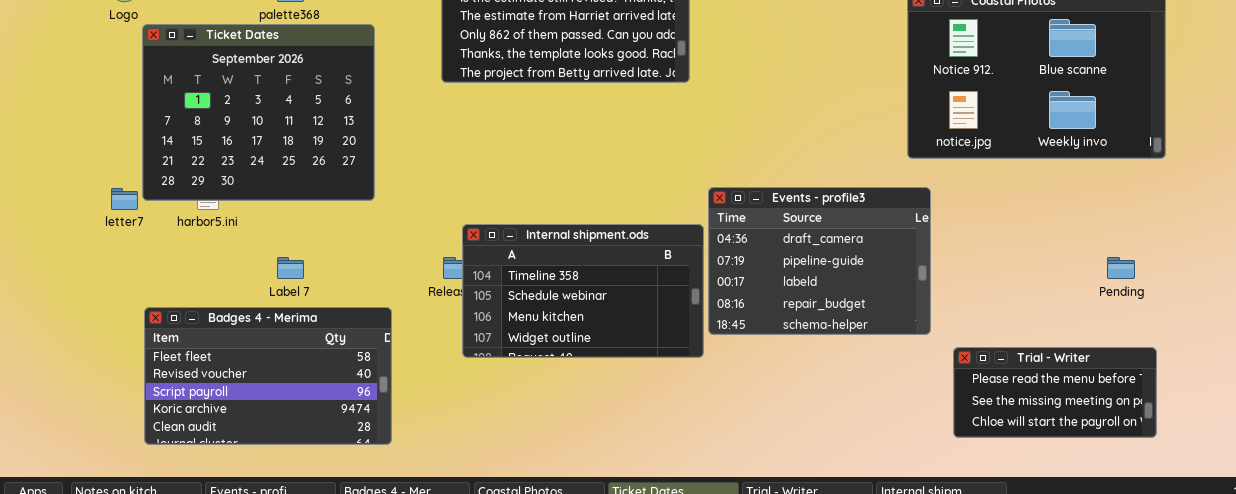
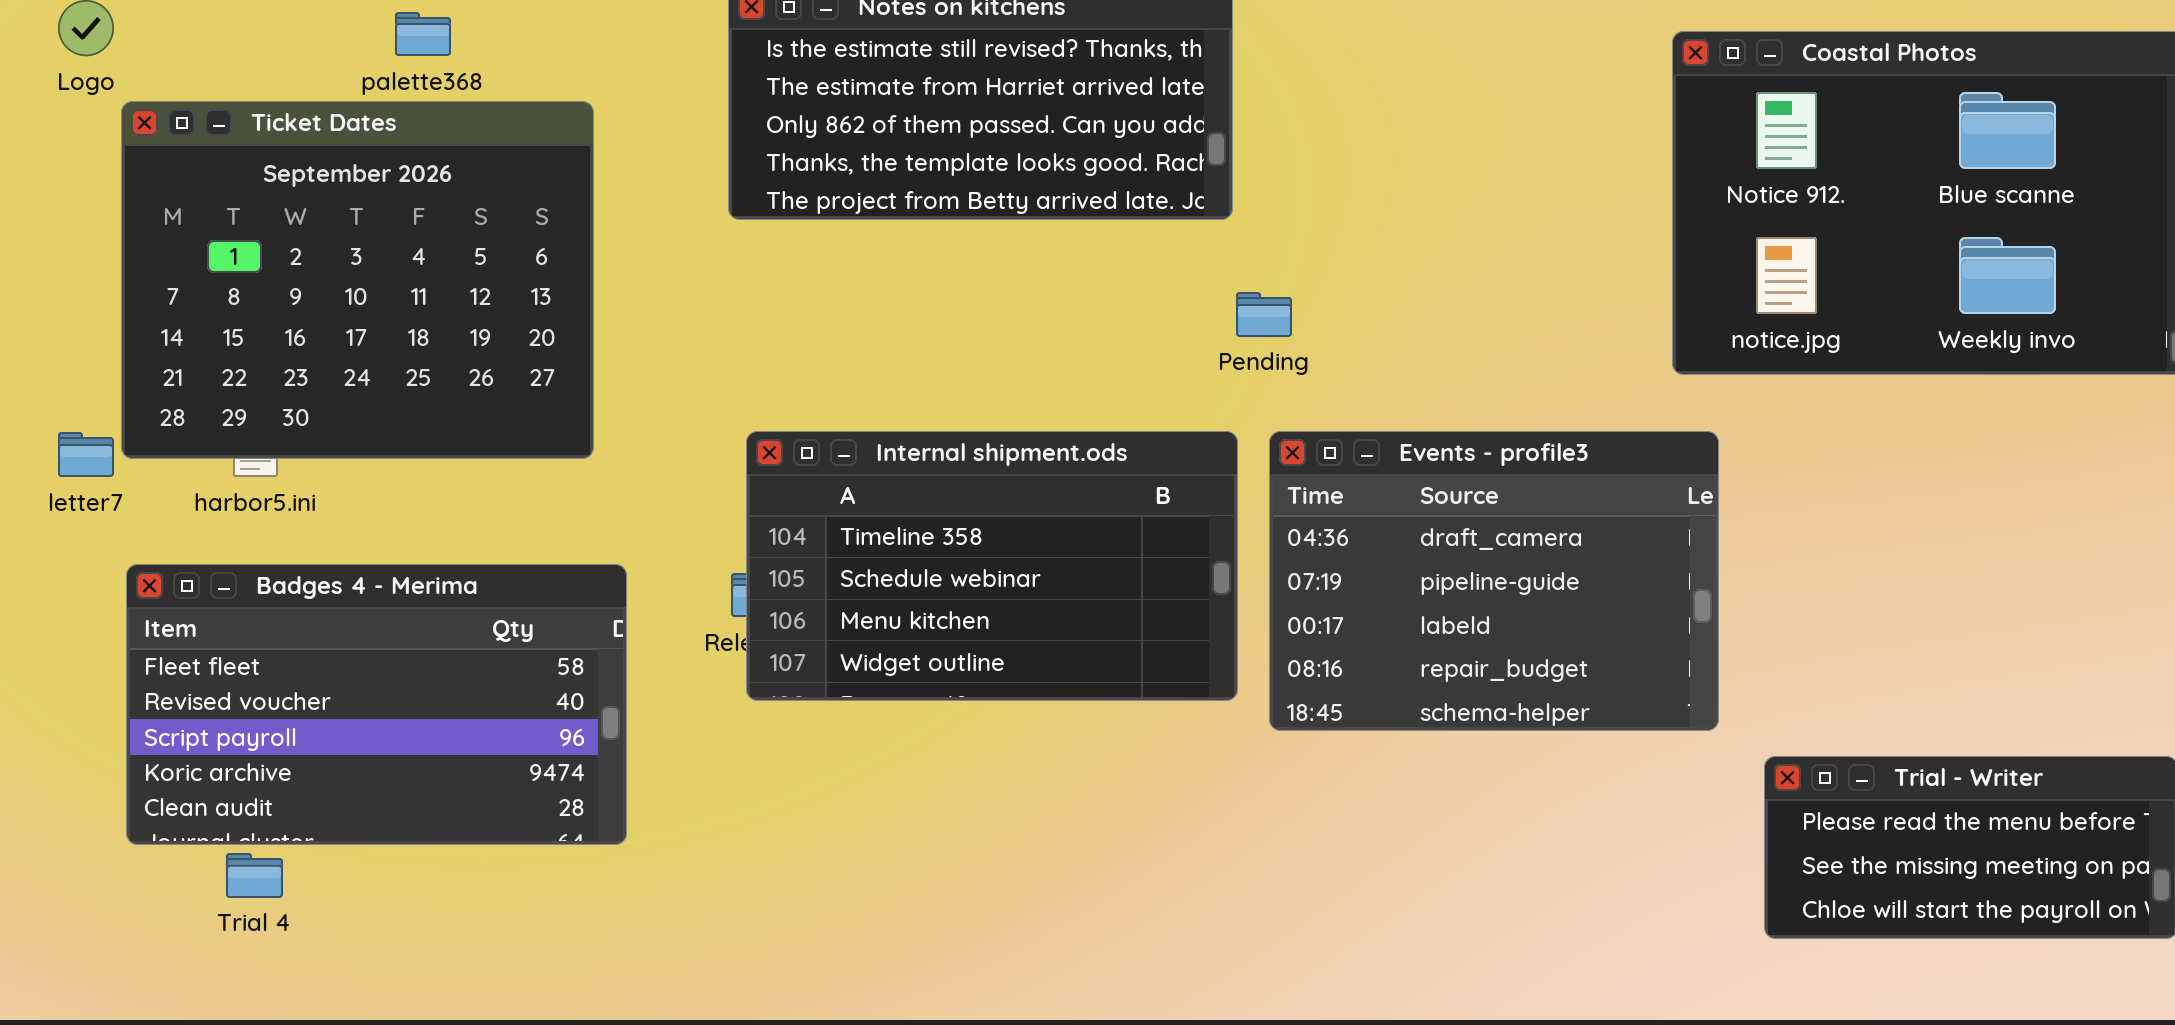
Internal shipment.ods: [462,224,704,358] -> [746,431,1238,701], moved
Pending: [1107,257,1135,279] -> [1236,292,1292,337], moved
Badges 4 - Merima: [144,307,392,445] -> [126,564,627,845], moved

